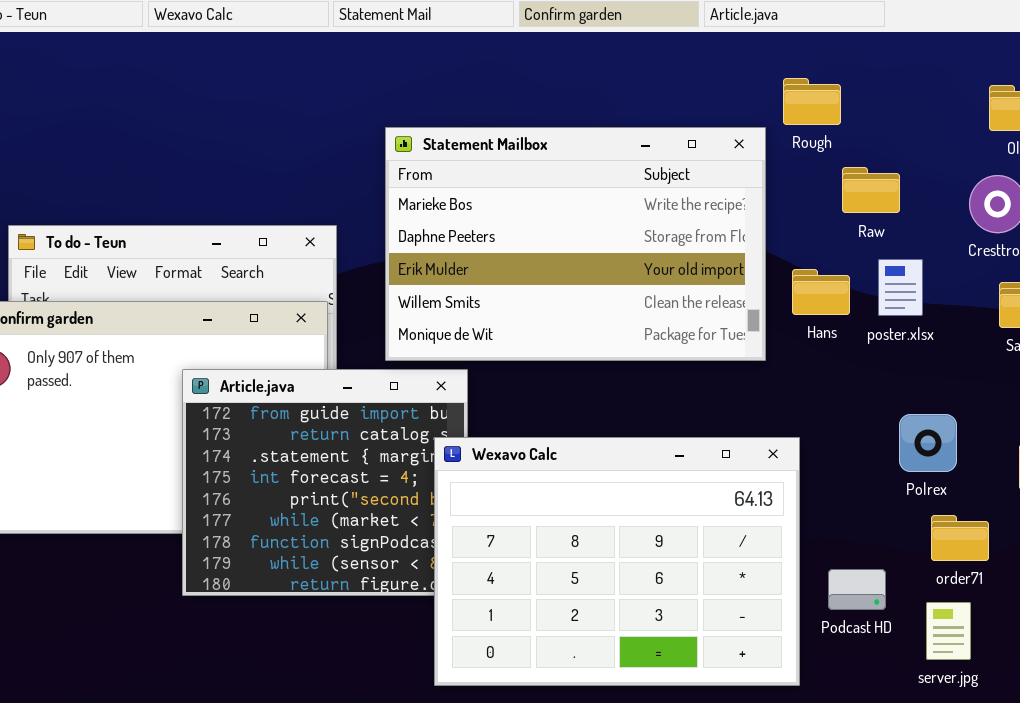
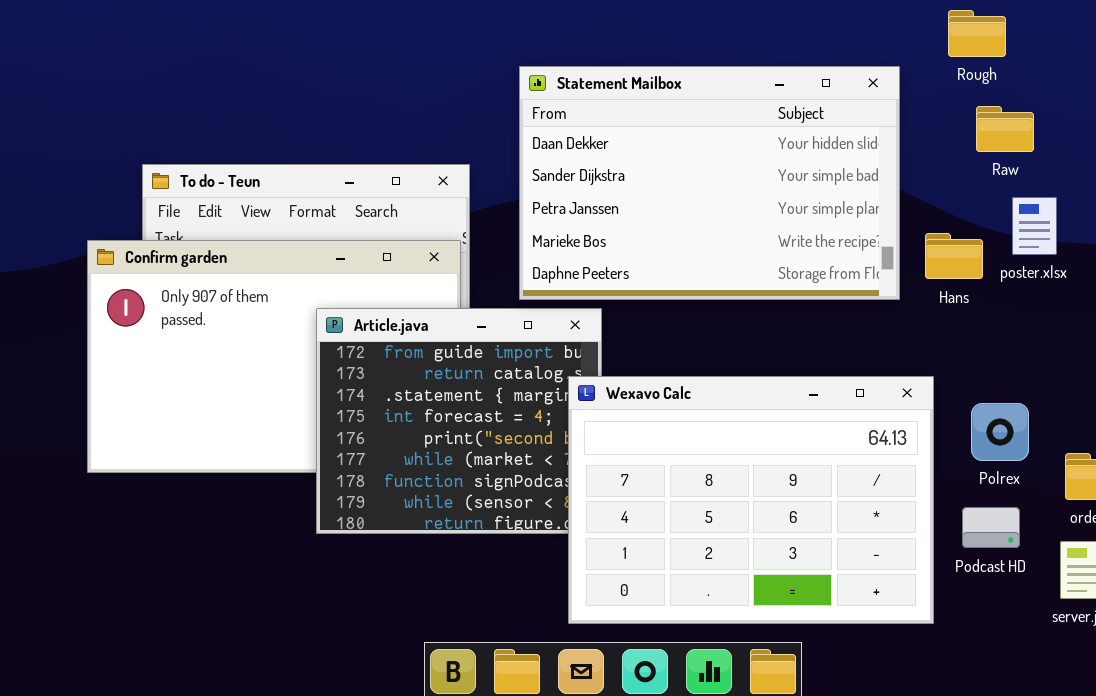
Rough: [783,78,841,125] -> [948,10,1006,57], moved
Statement Mailbox: [385,127,766,361] -> [519,66,900,300], scrolled up 3 rows
Hans: [792,269,850,315] -> [925,233,983,279], moved
Polrex: [899,414,957,472] -> [971,403,1029,461], moved

